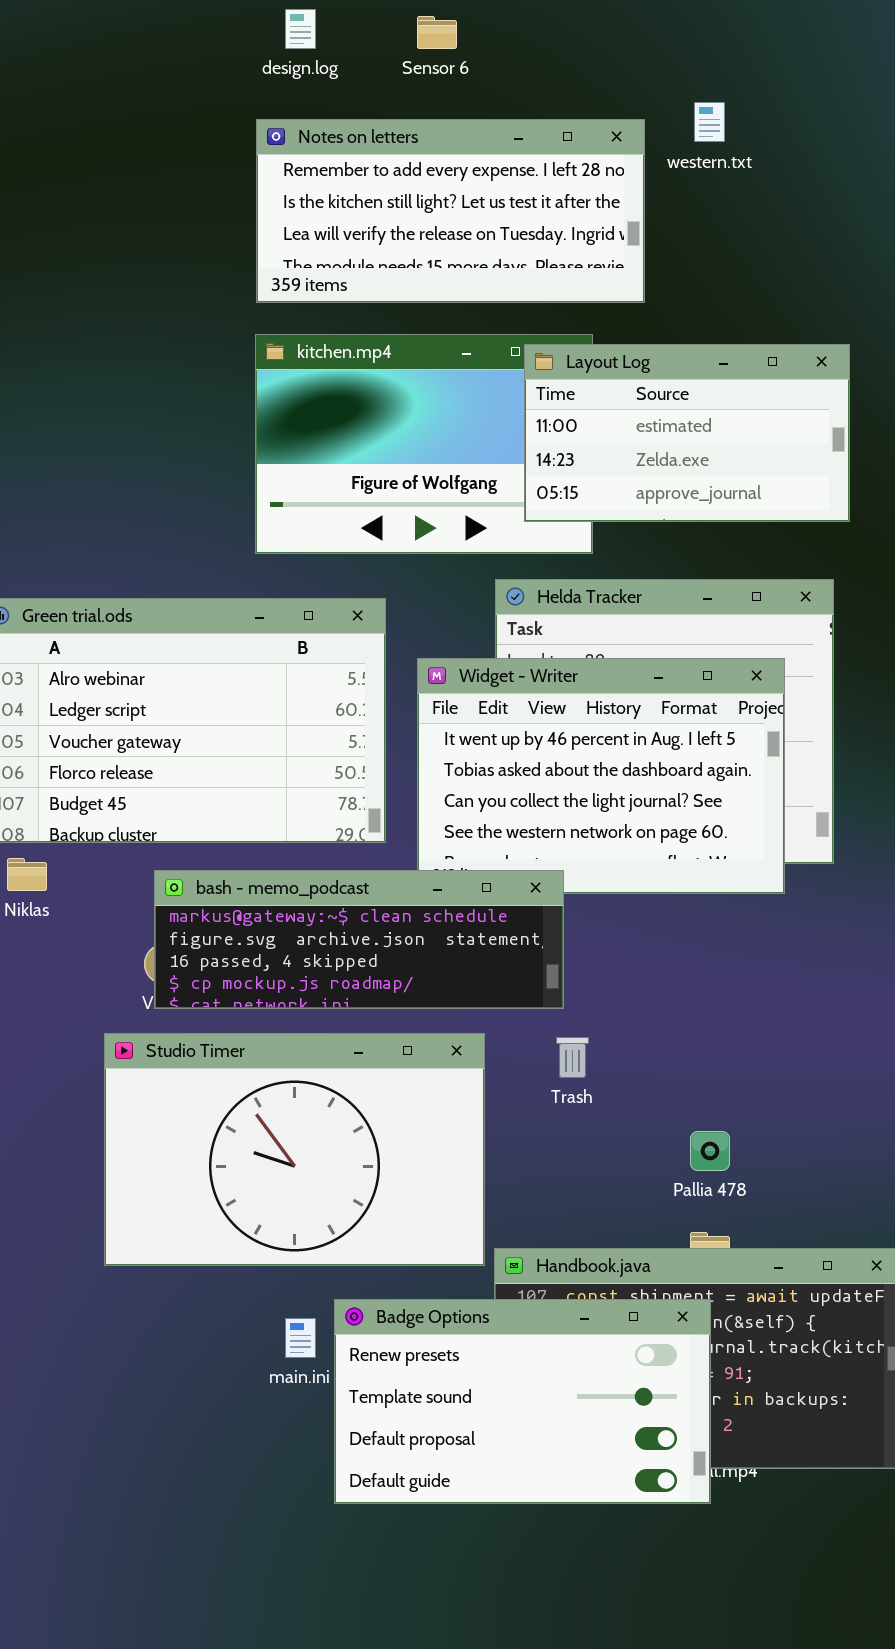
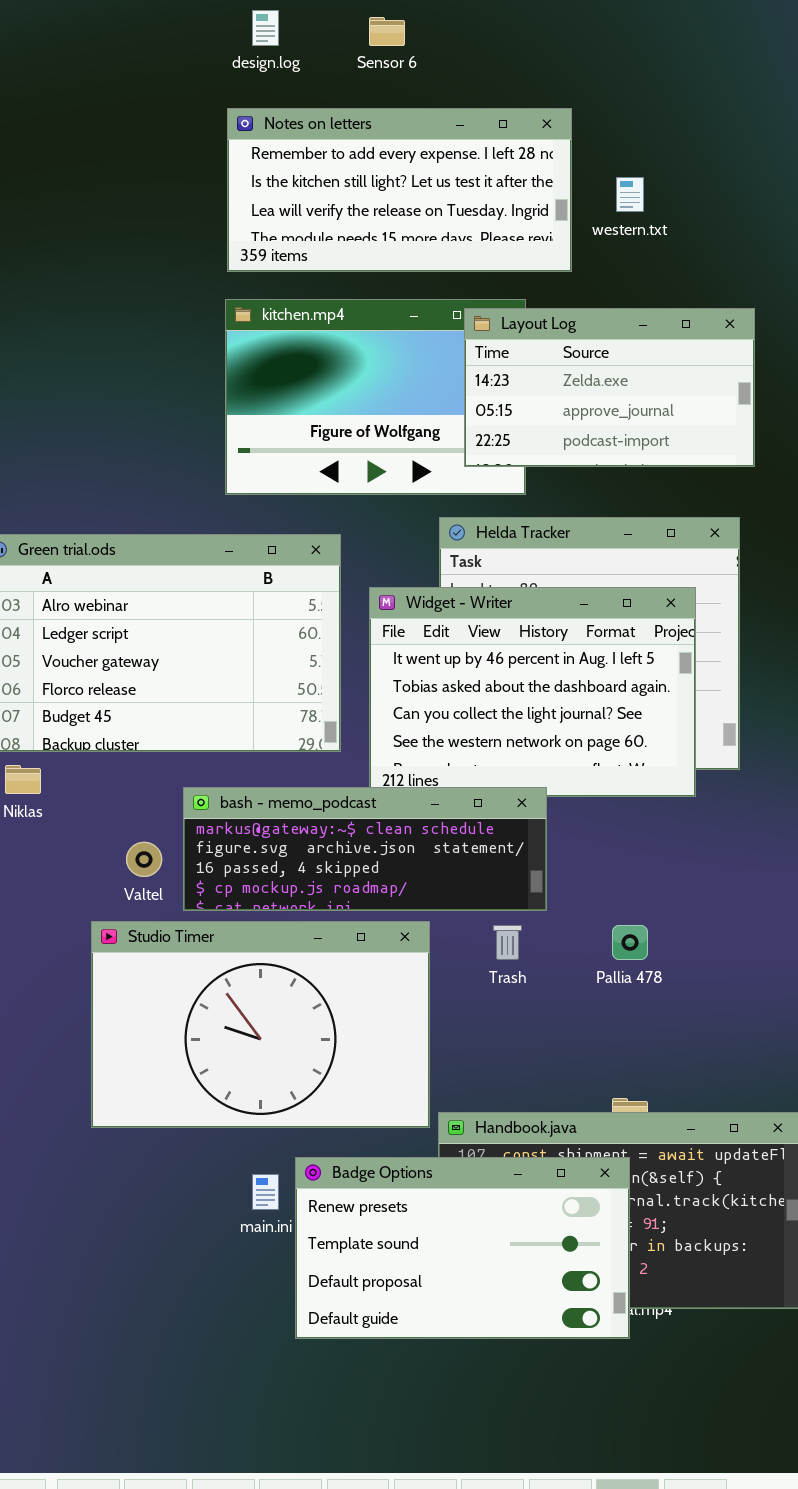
western.txt: [694,102,725,142] -> [616,177,644,212], moved
Layout Log: [524,344,850,522] -> [464,308,755,467], scrolled down 1 row
bash - memo_podcast: [154,870,564,1009] -> [183,787,547,911], moved
Pallia 478: [690,1131,730,1171] -> [612,925,648,960], moved

